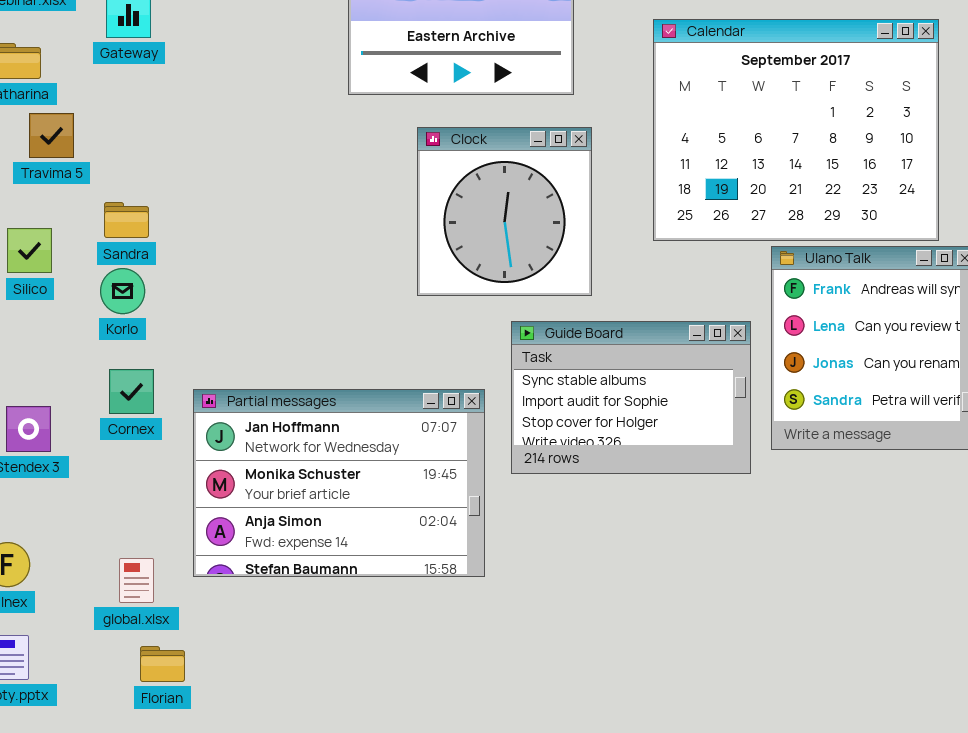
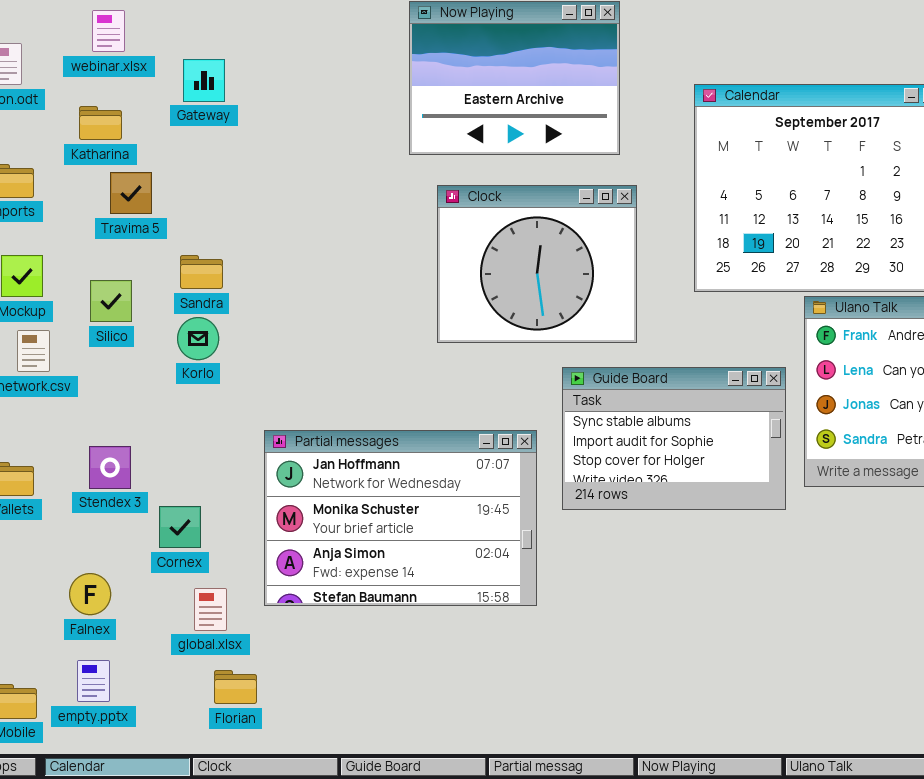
Clock: [417,127,592,296] -> [437,185,637,343], resized
Cornex: [109,369,154,414] -> [159,506,201,548], moved

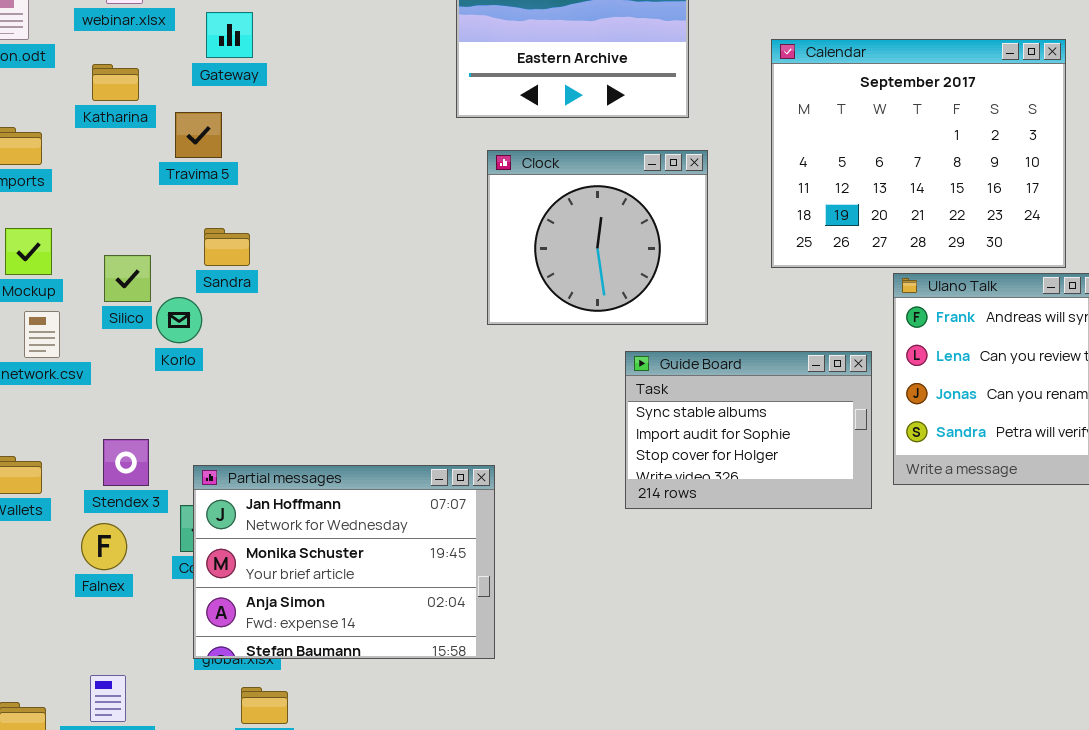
Travima 5: [110,172,152,214] -> [175,112,222,158], moved
Korlo: [177,317,219,360] -> [156,297,202,343], moved
Partial messages: [264,430,537,606] -> [193,465,495,659], moved
Falnex: [69,573,111,615] -> [81,523,127,570], moved

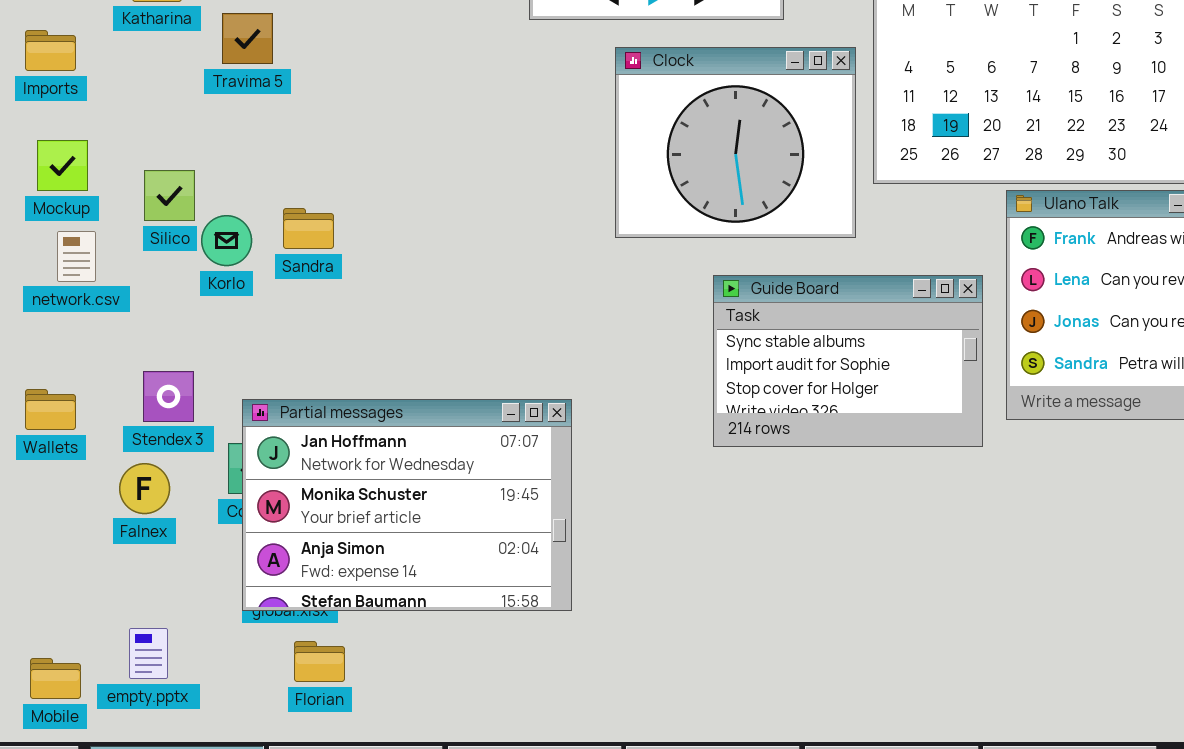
Clock: [487,150,708,325] -> [615,47,856,238], moved
Sandra: [204,228,250,266] -> [283,208,334,249], moved

